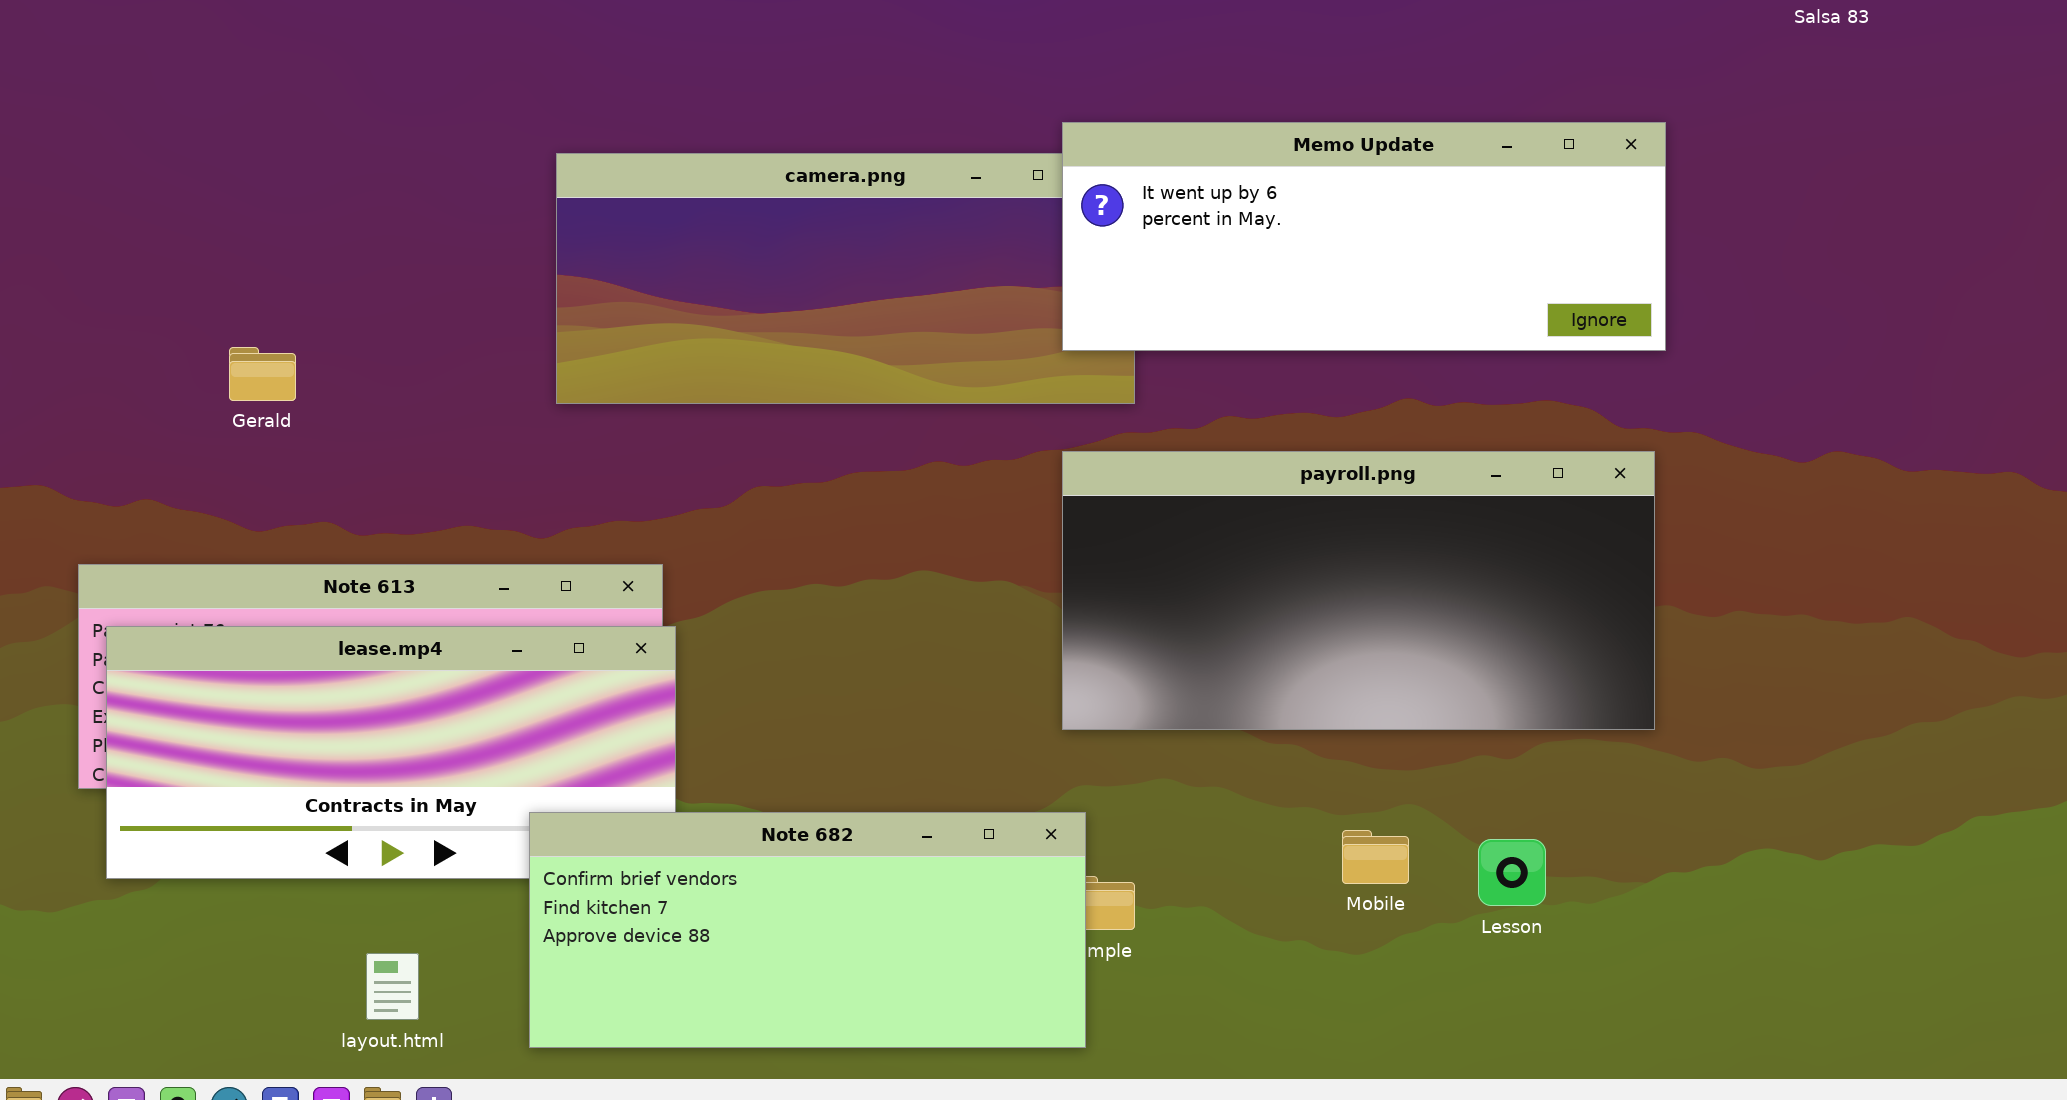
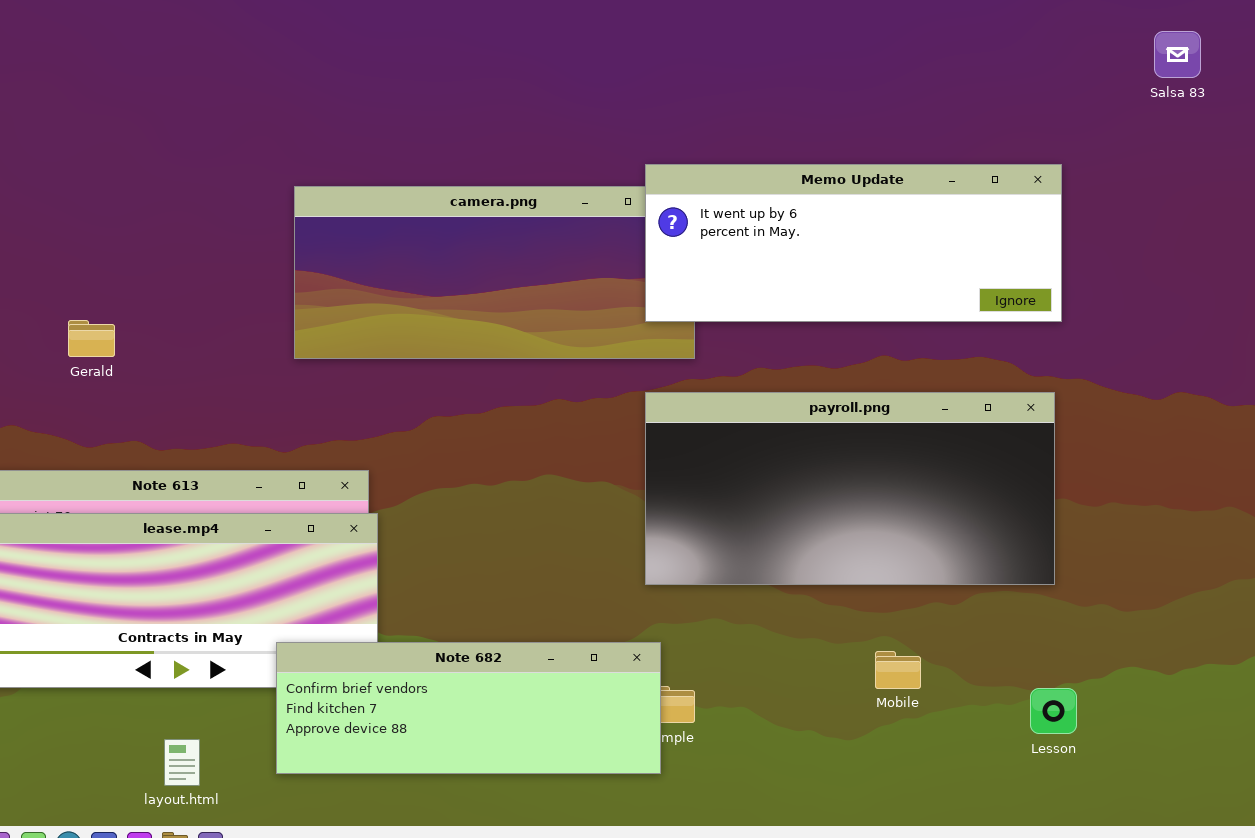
Note 682: [529,812,1086,1048] -> [276,642,661,774], resized
Mobile: [1342,830,1409,884] -> [875,651,921,689], moved
Lesson: [1478,839,1546,906] -> [1030,688,1077,734], moved

